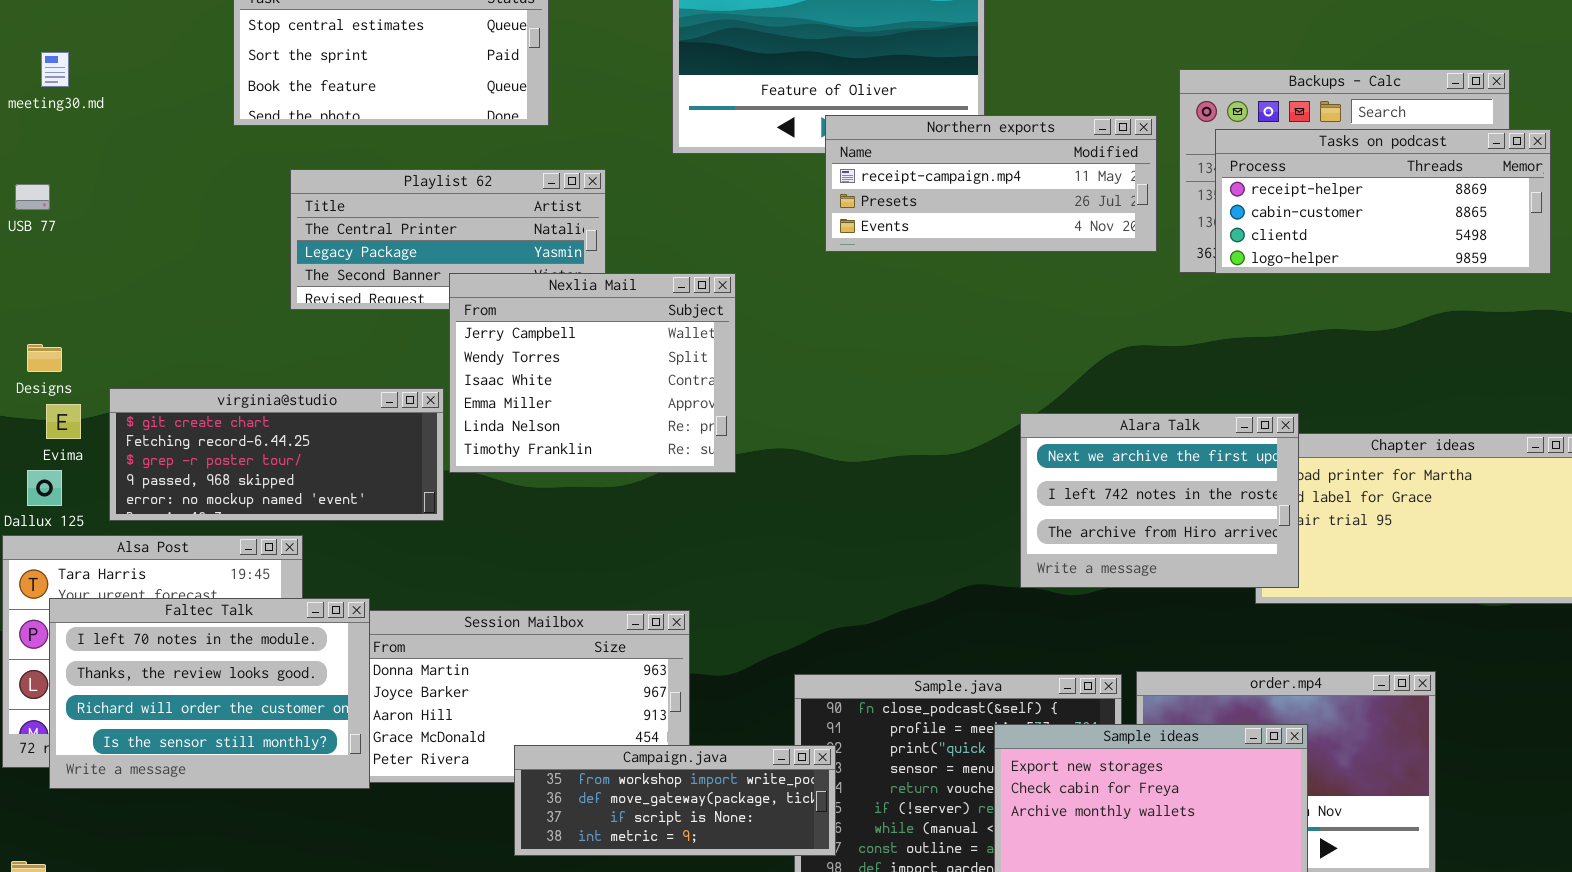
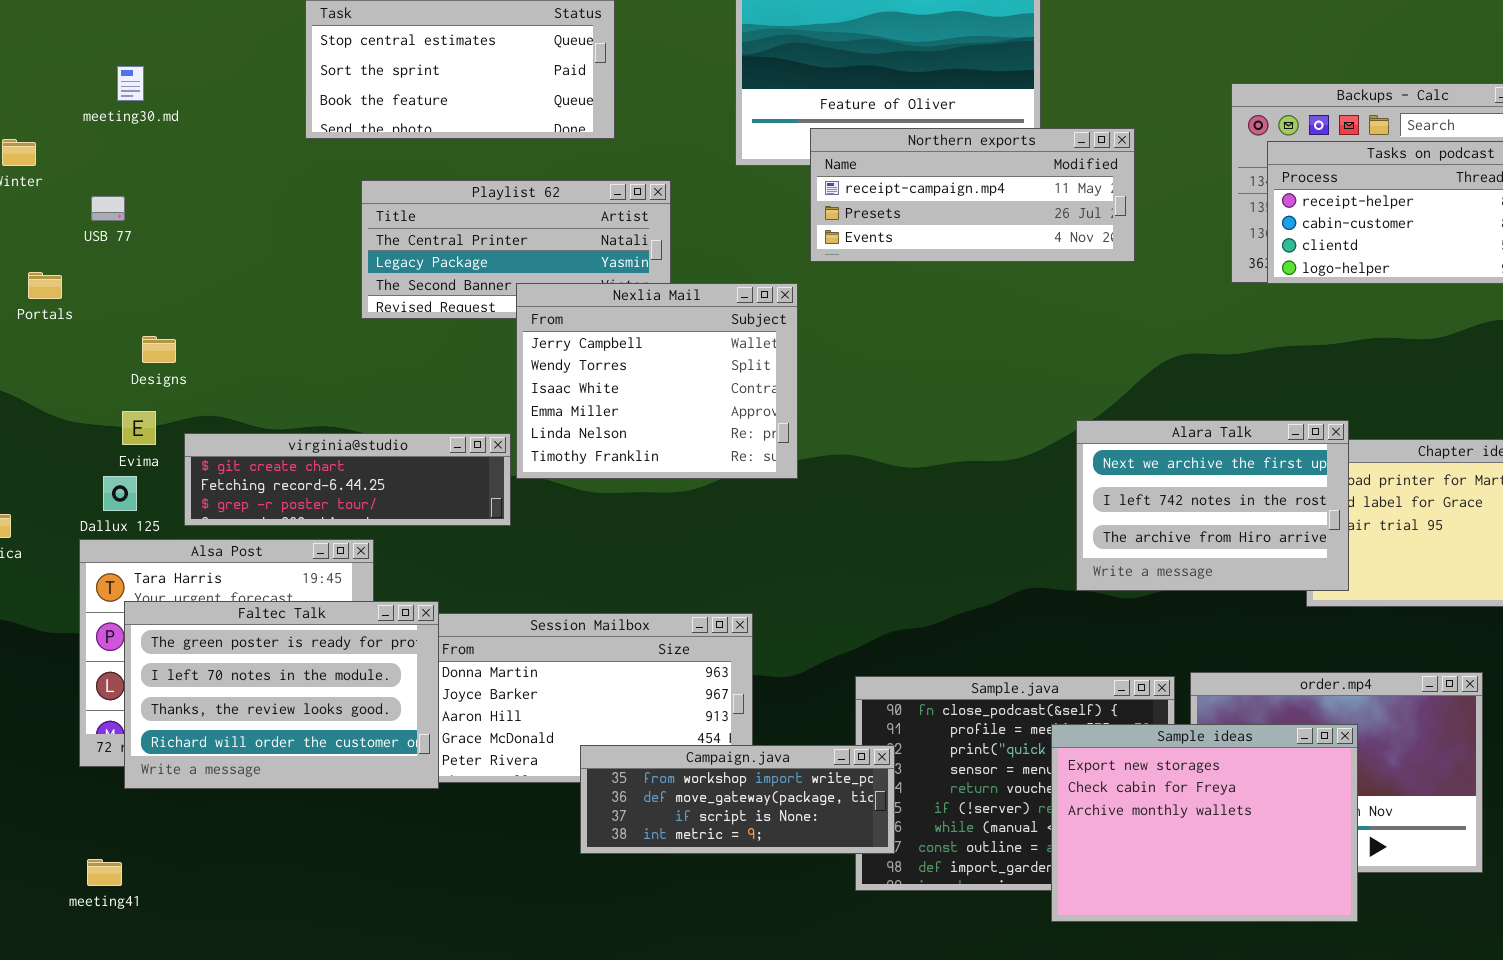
Northern exports: [825,115,1157,252] -> [810,128,1135,262], moved
Designs: [27,344,62,372] -> [142,336,176,363], moved
virginia@studio: [109,388,444,521] -> [184,433,511,526], resized
Faltec Talk: [49,598,370,789] -> [124,601,439,789], scrolled up 1 row

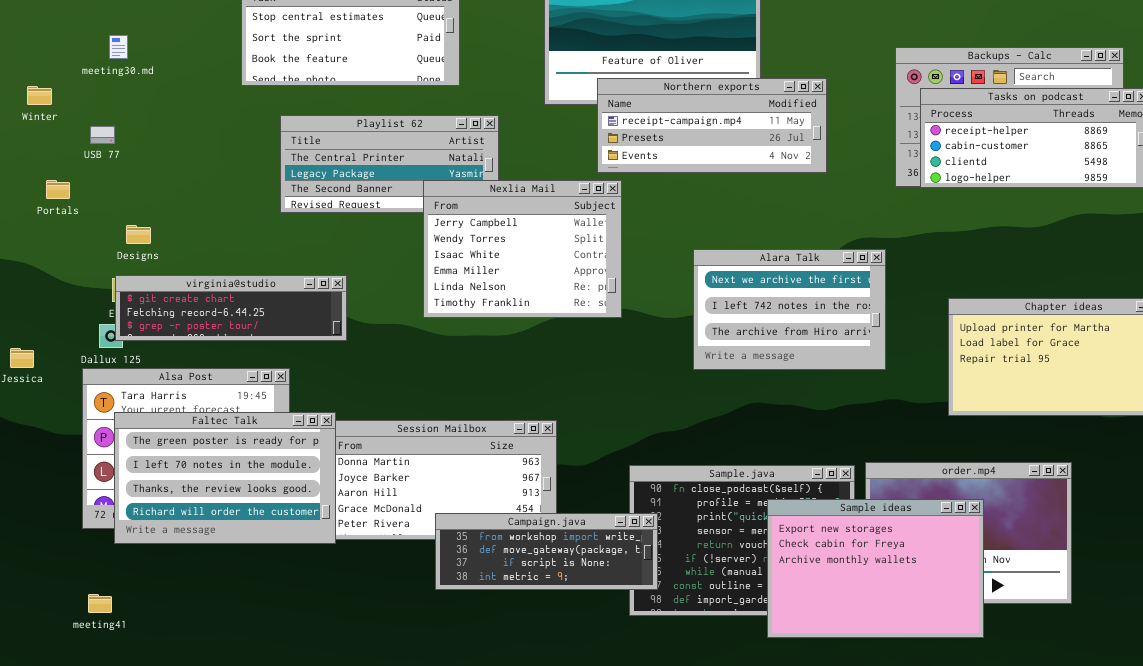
Nexlia Mail: [516,283,798,479] -> [423,180,622,318], moved
Alara Talk: [1076,420,1349,591] -> [693,249,886,370], moved
virginia@studio: [184,433,511,526] -> [115,275,347,341], moved

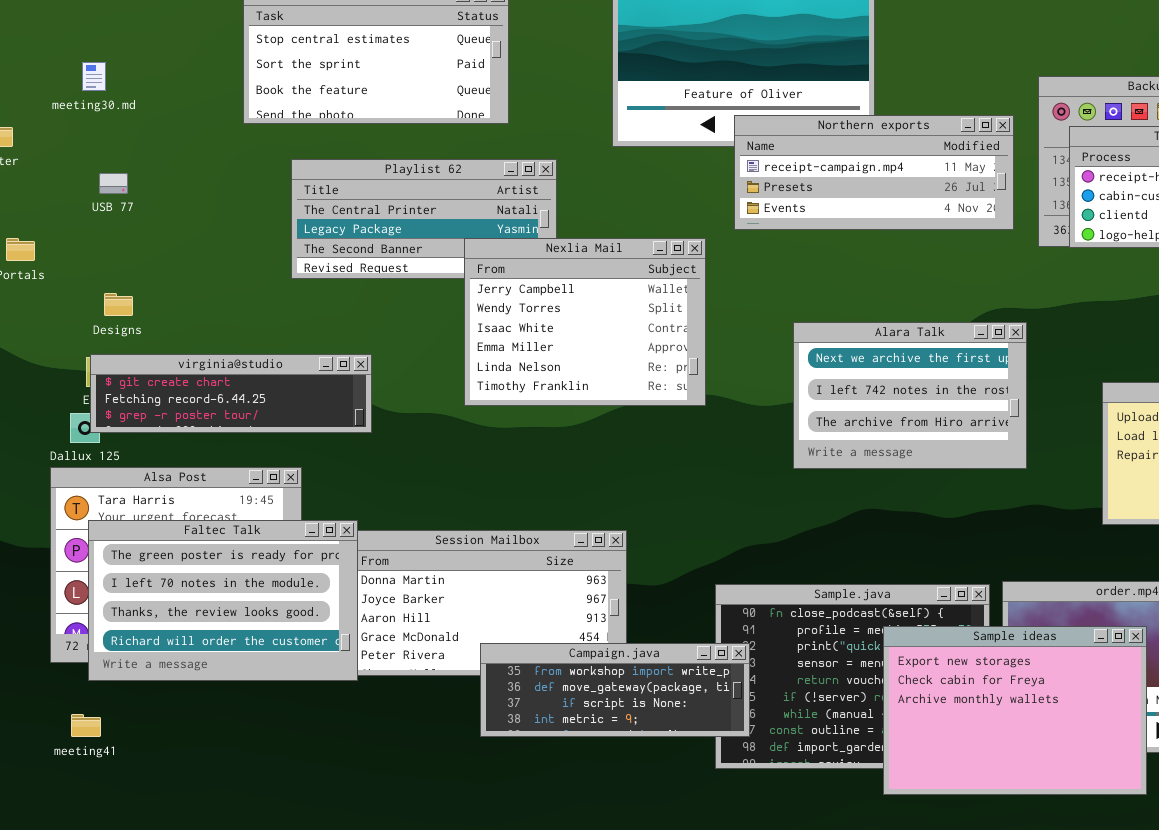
Northern exports: [597,78,827,173] -> [734,115,1014,230], moved
USB 77: [90,126,115,144] -> [99,173,128,194], moved
meeting41: [88,594,112,613] -> [71,714,101,737], moved

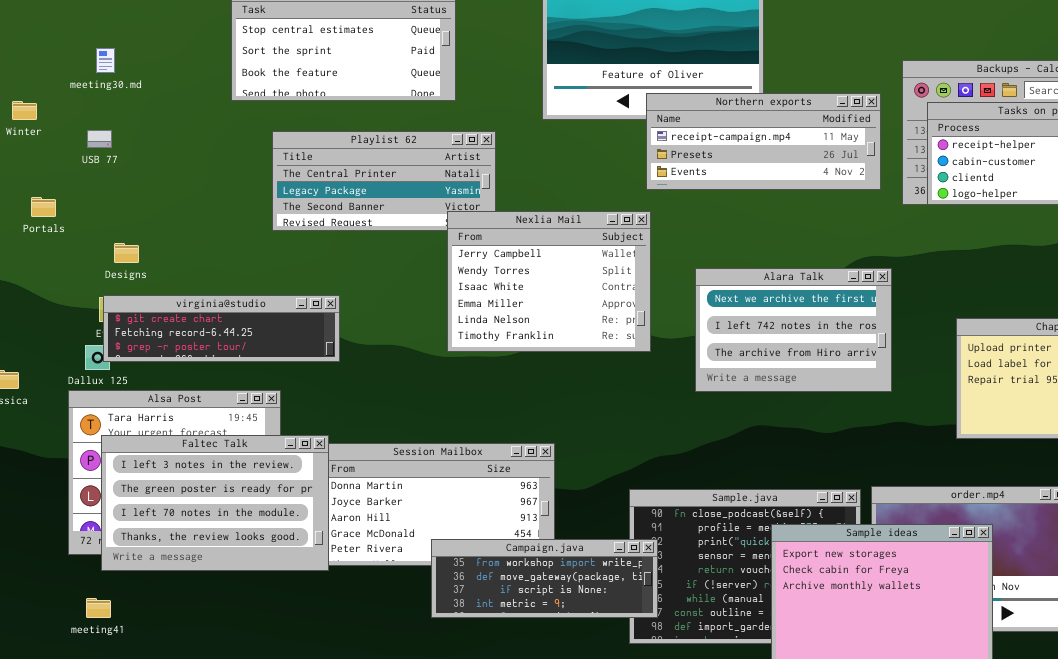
USB 77: [99,173,128,194] -> [87,130,112,148], moved
Nexlia Mail: [464,238,706,406] -> [447,211,651,352], moved
Faltec Talk: [88,520,358,681] -> [101,435,329,571], scrolled up 1 row

